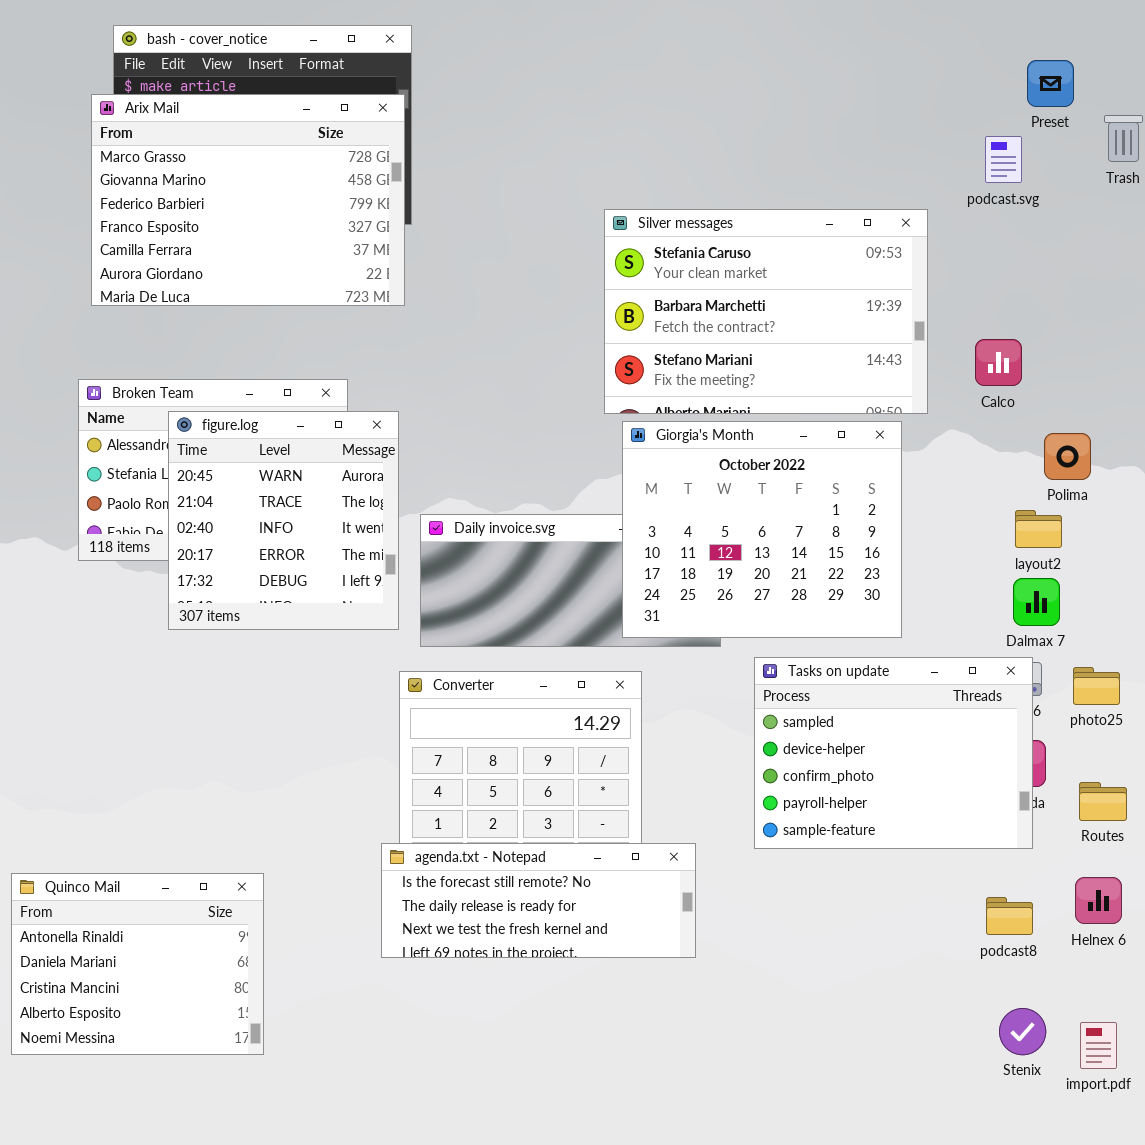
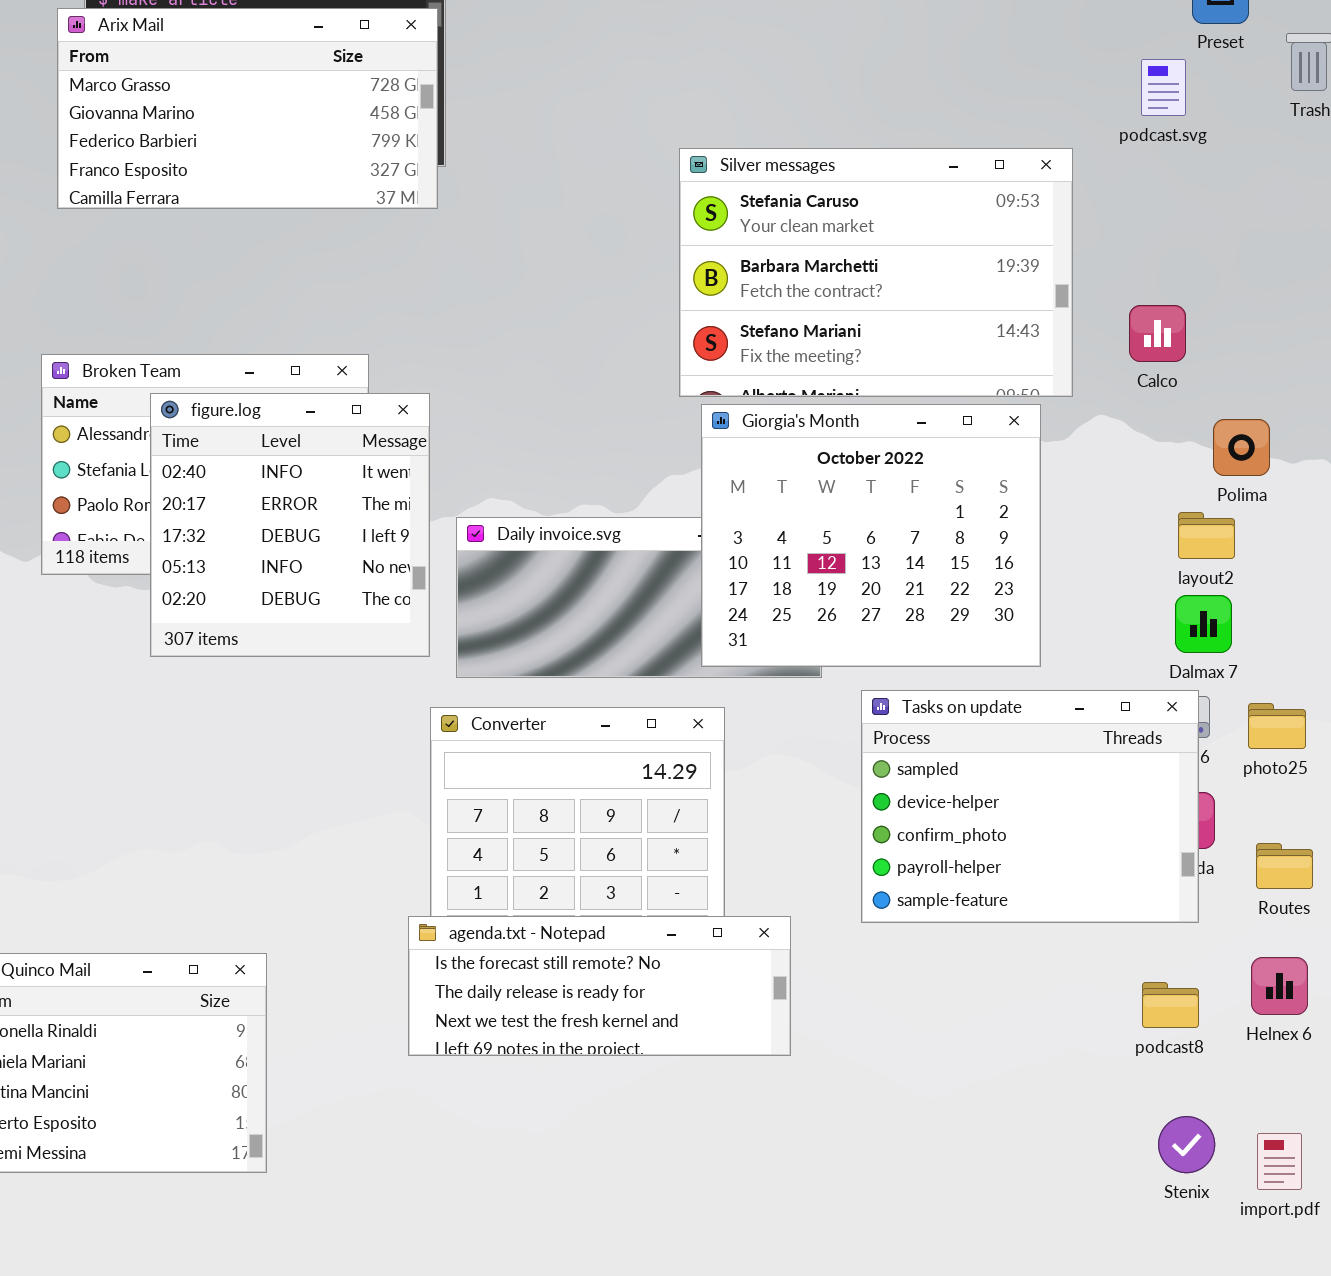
Arix Mail: [91,94,405,306] -> [57,8,438,209], resized
figure.log: [168,411,399,630] -> [150,393,430,657], scrolled down 2 rows

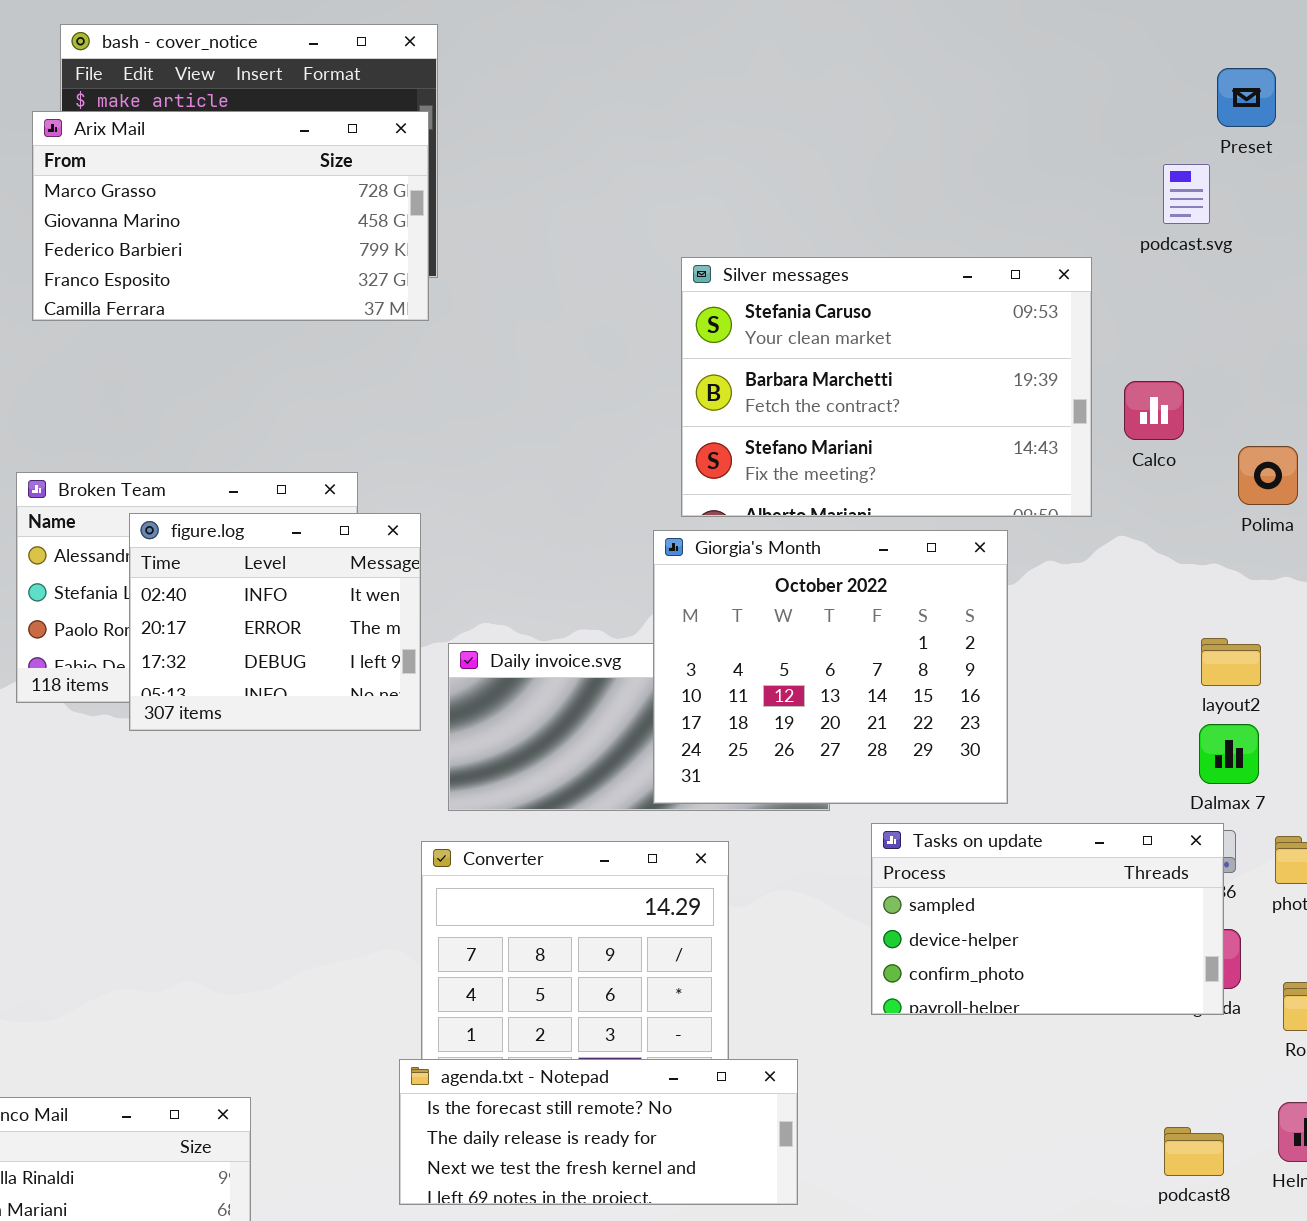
Calco: [1129,305,1186,362] -> [1124,381,1184,440], moved
figure.log: [150,393,430,657] -> [129,513,421,731], resized
Giorgia's Month: [701,404,1041,667] -> [653,530,1008,804], moved
Polima: [1213,419,1270,476] -> [1238,446,1298,505], moved
Tasks on update: [861,690,1199,923] -> [871,823,1224,1015], resized

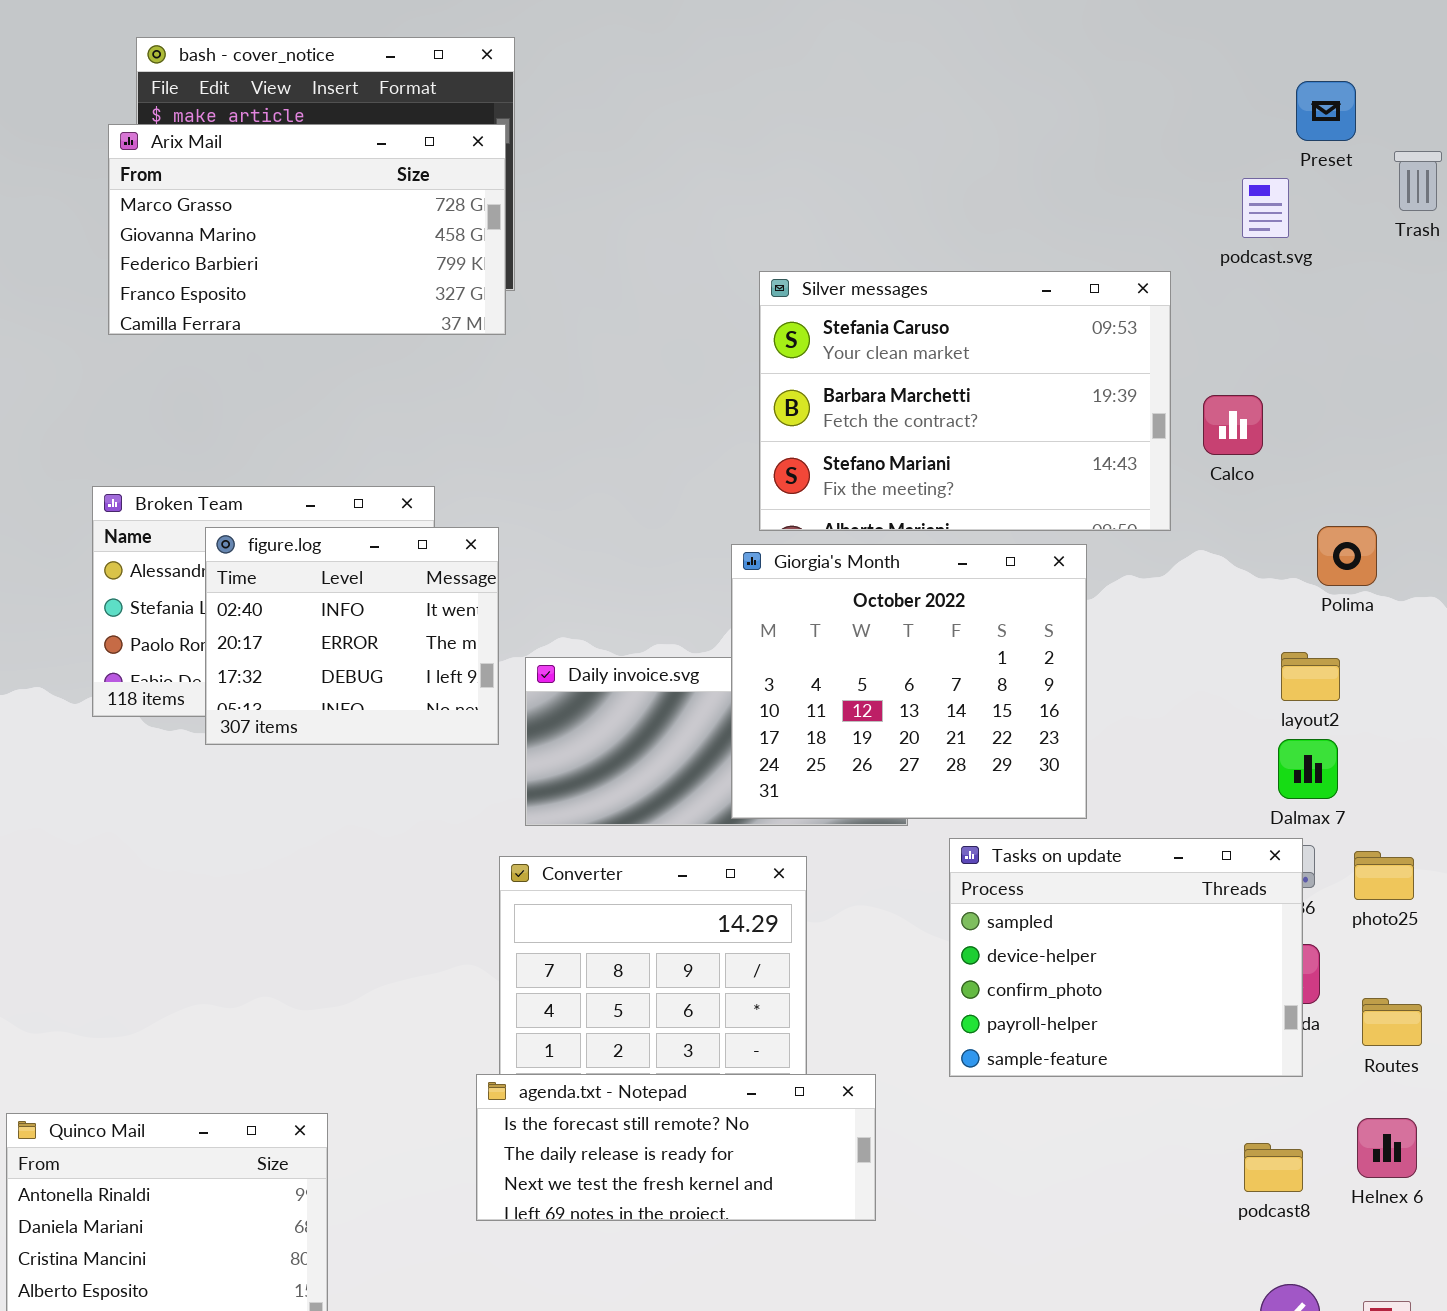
Polima: [1238,446,1298,505] -> [1317,526,1377,586], moved
Tasks on update: [871,823,1224,1015] -> [949,838,1303,1077], resized

